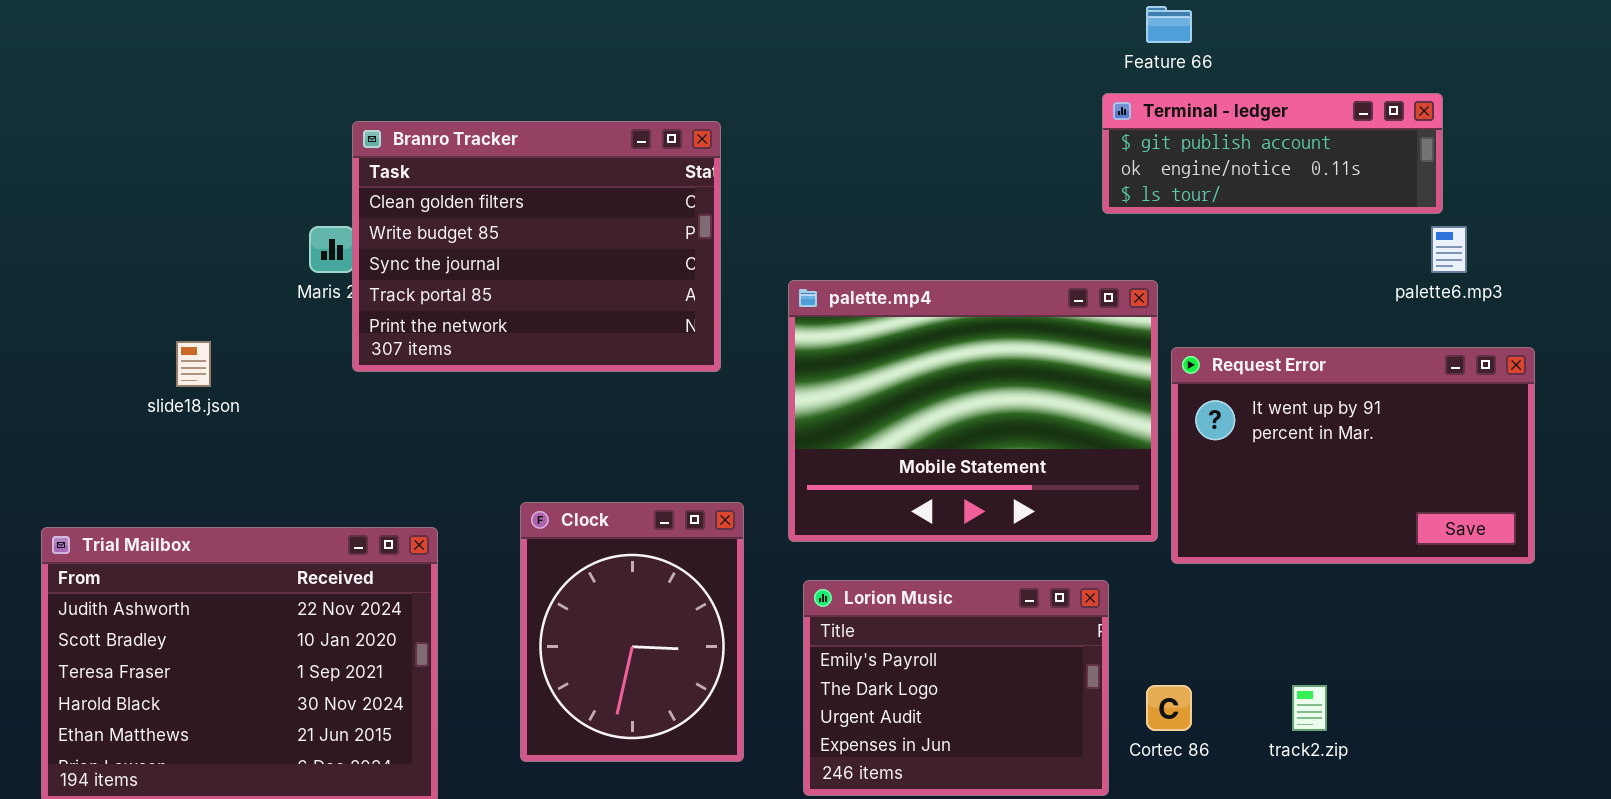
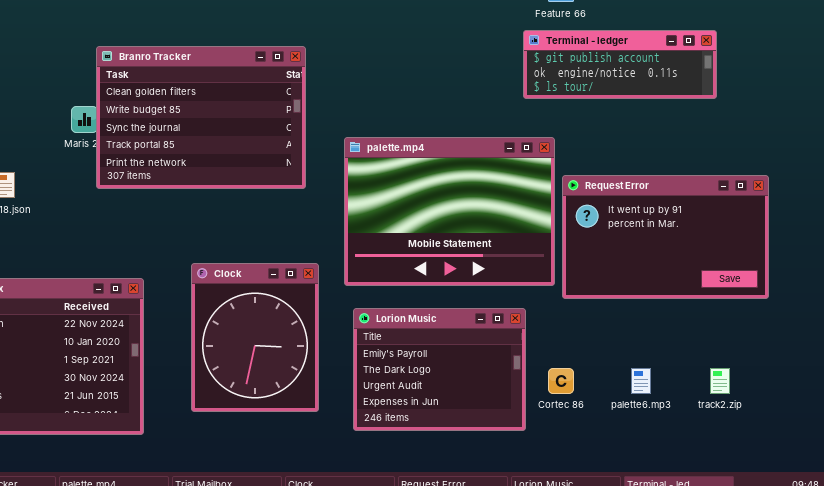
palette6.mp3: [1431,226,1467,273] -> [631,368,651,394], moved
track2.zip: [1292,685,1327,731] -> [710,368,730,394], moved

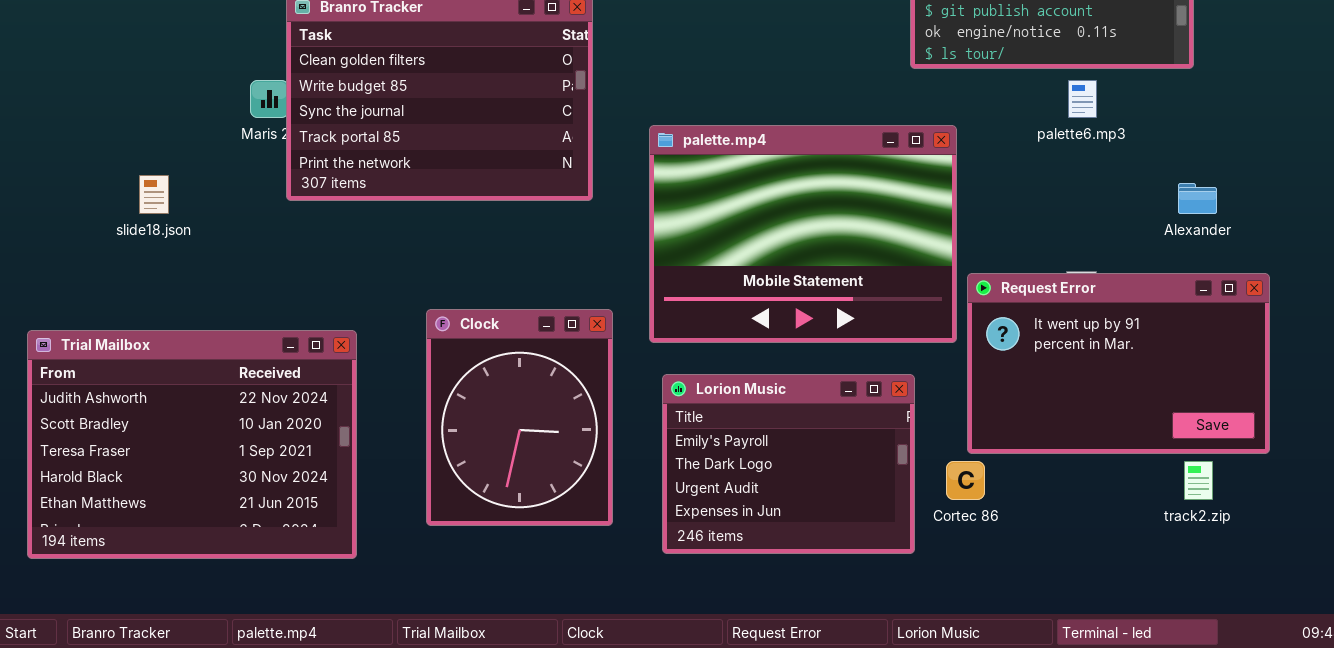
Request Error: [562,175,769,299] -> [967,273,1270,454], moved
palette6.mp3: [631,368,651,394] -> [1068,80,1097,118], moved

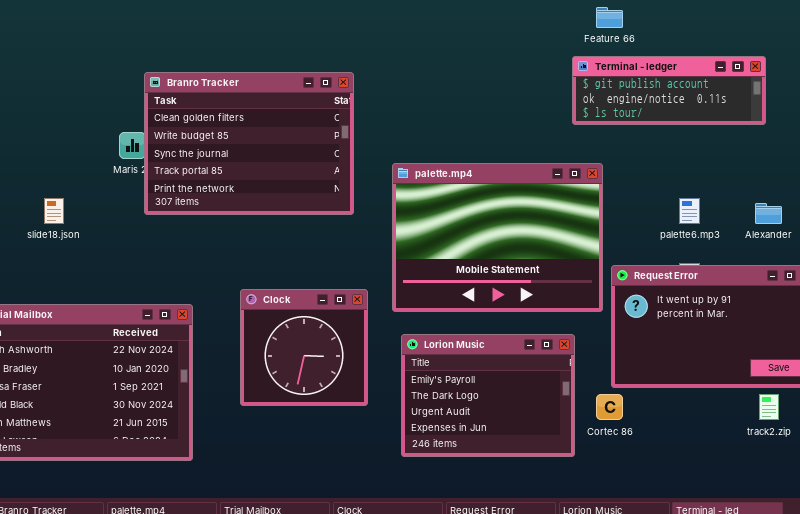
palette6.mp3: [1068,80,1097,118] -> [679,198,700,224], moved
Clock: [426,309,613,526] -> [240,289,368,406], resized

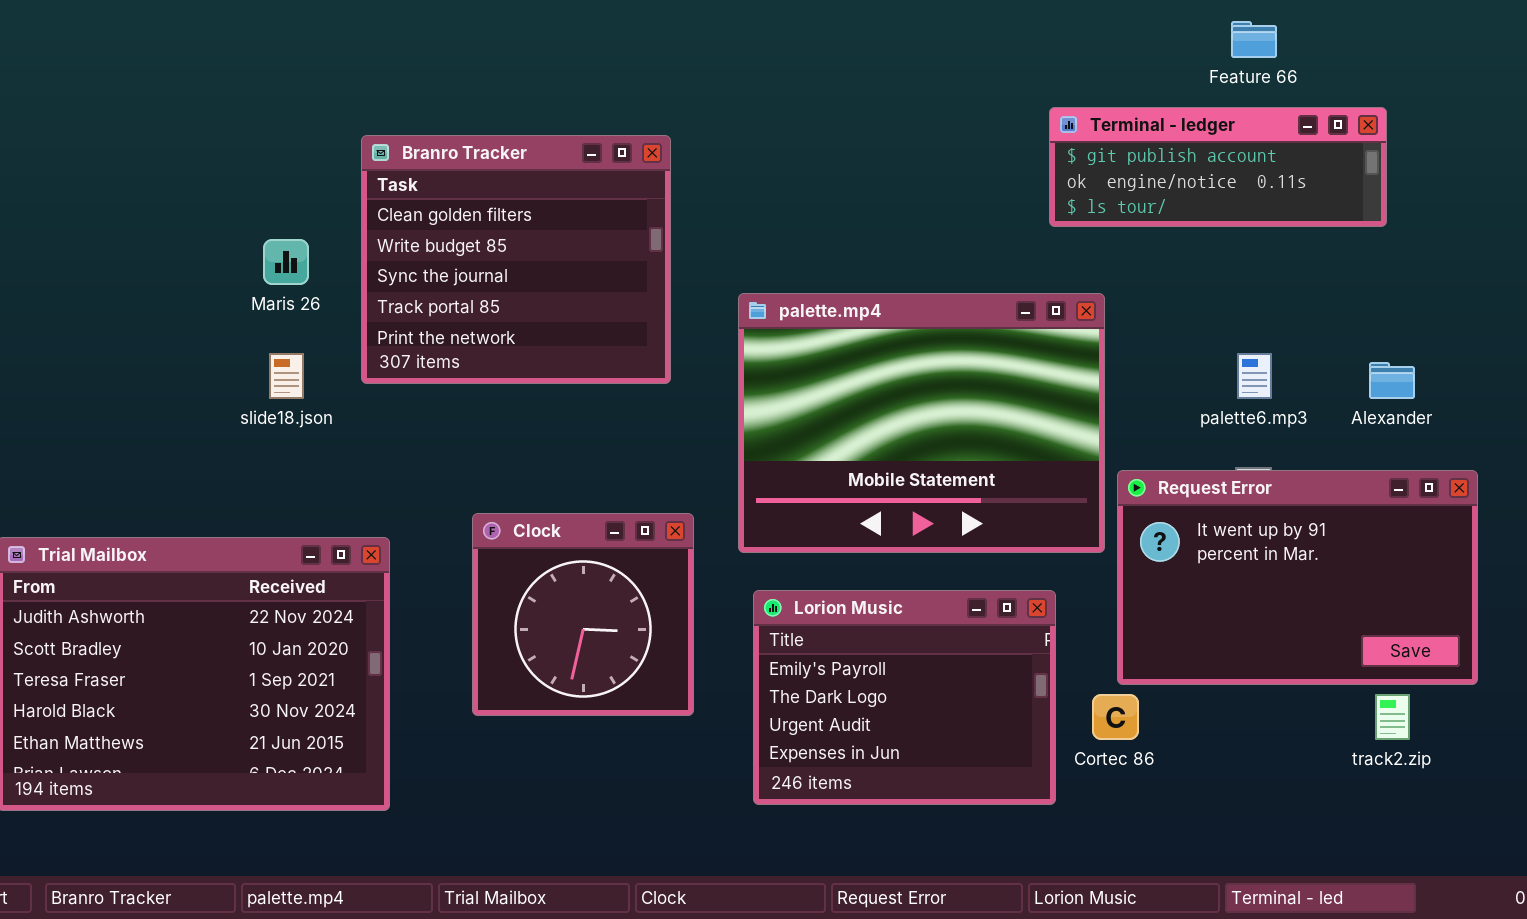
Feature 66: [596,7,623,28] -> [1231,21,1277,58], moved
Branro Tracker: [144,72,354,215] -> [361,135,671,384], resized
slide18.json: [44,198,64,224] -> [269,353,304,399], moved

